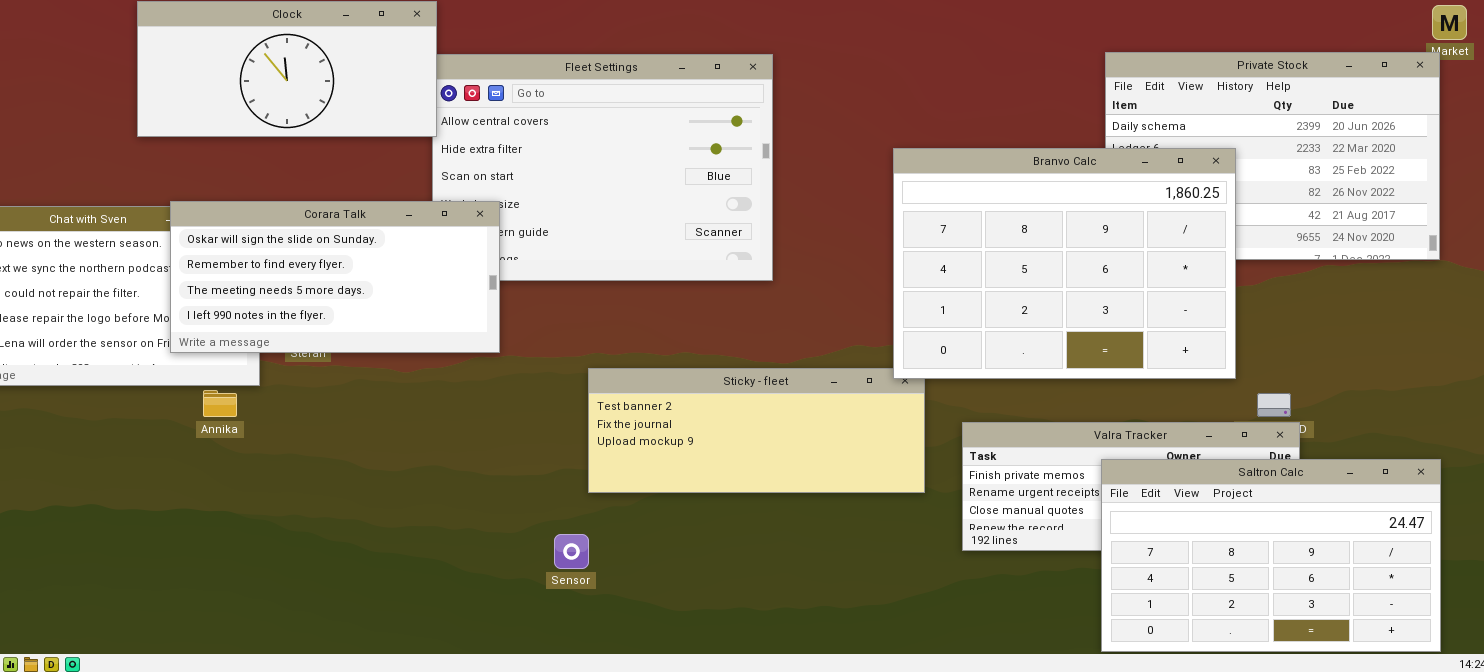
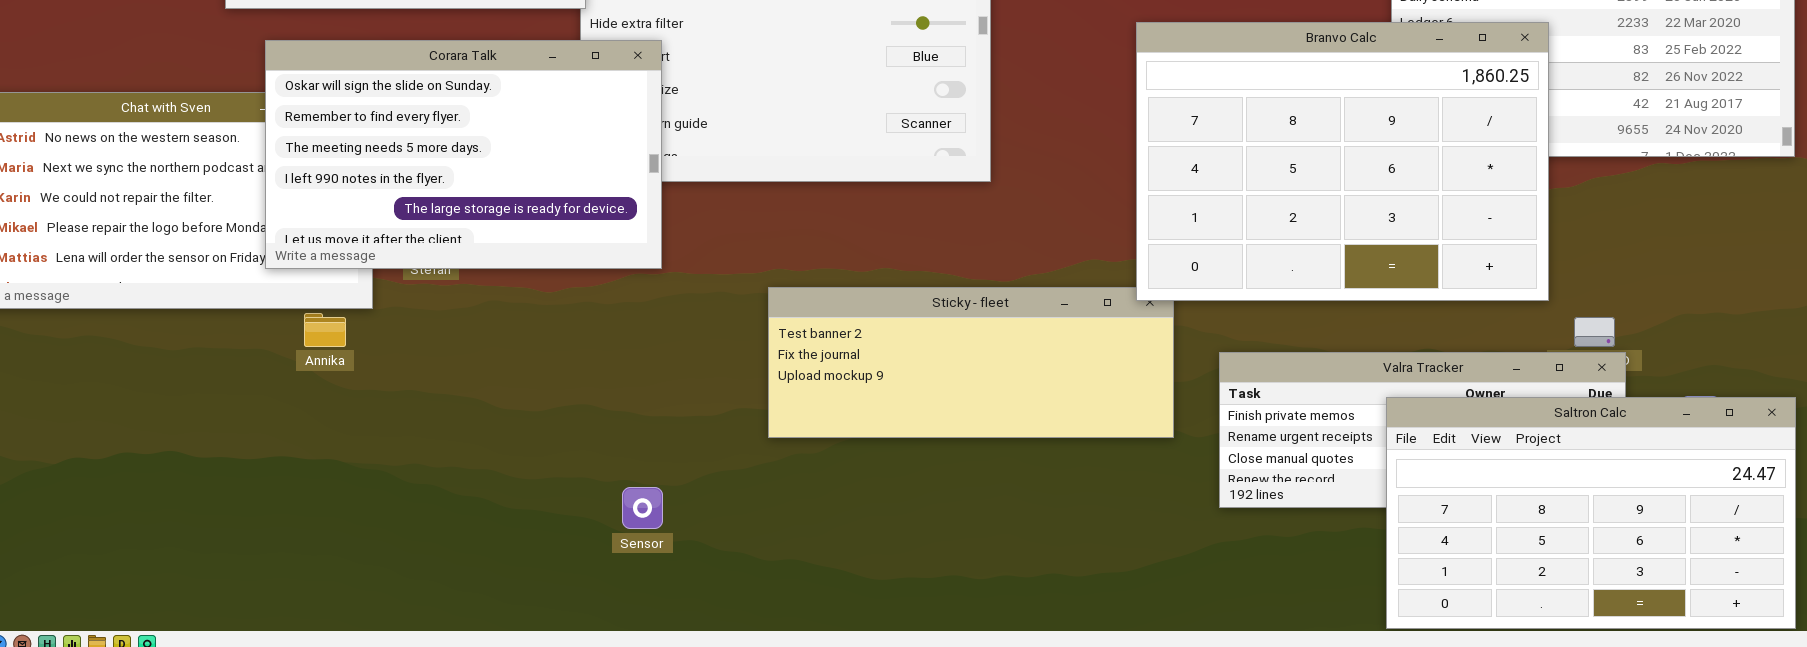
Corara Talk: [170,201,500,353] -> [265,40,662,269], resized
Sensor: [554,534,589,569] -> [622,487,663,529], moved

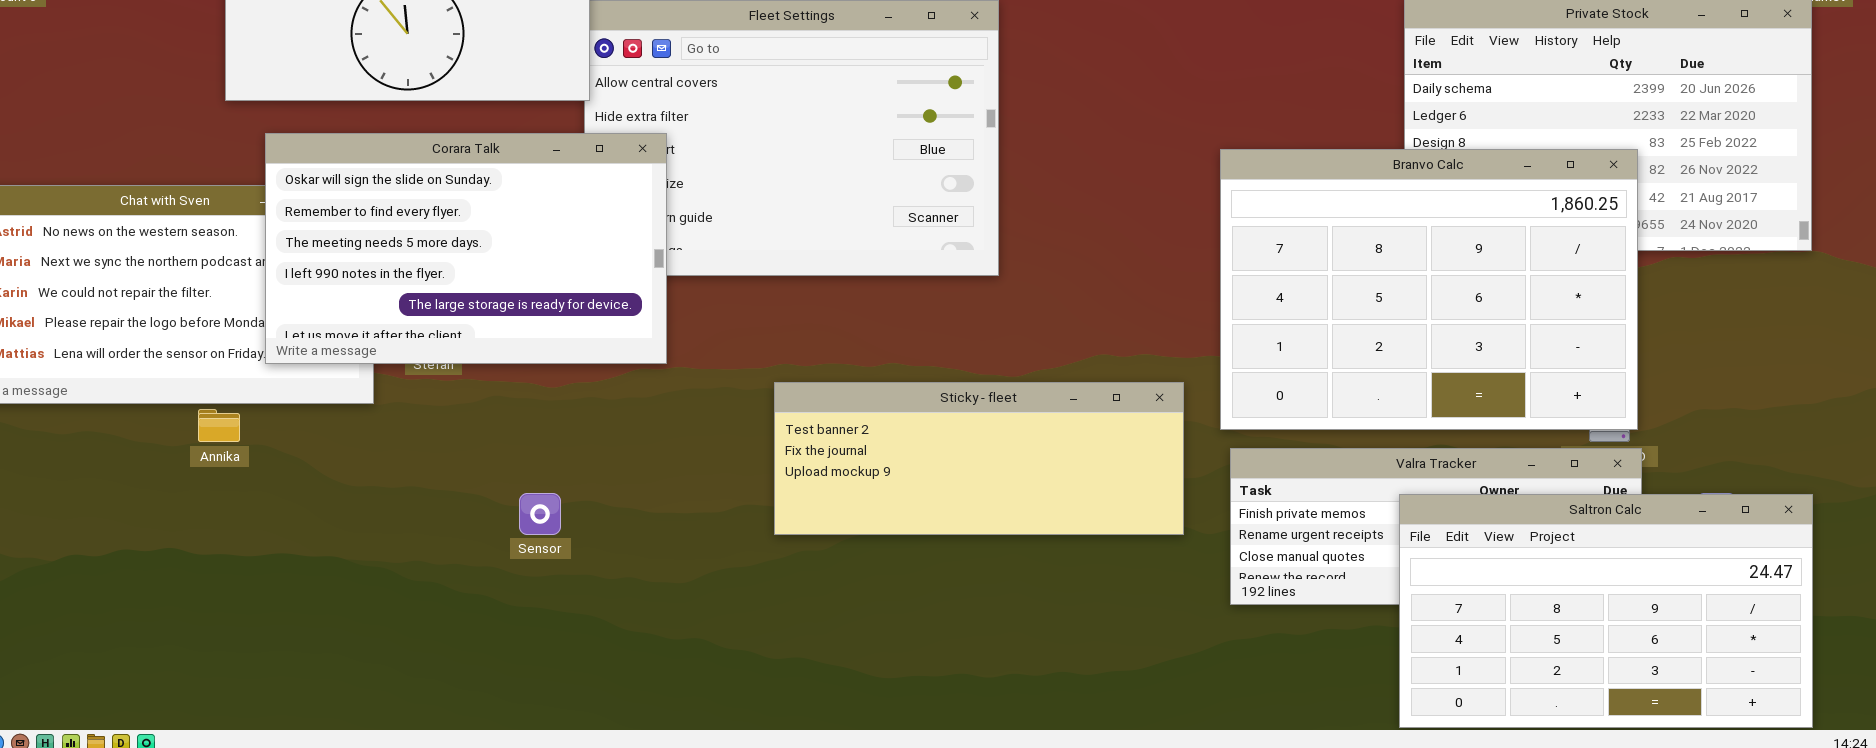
Branvo Calc: [1136,22,1549,301] -> [1220,149,1638,430], moved
Annika: [304,313,346,347] -> [198,409,240,442], moved
Sensor: [622,487,663,529] -> [519,493,561,535], moved

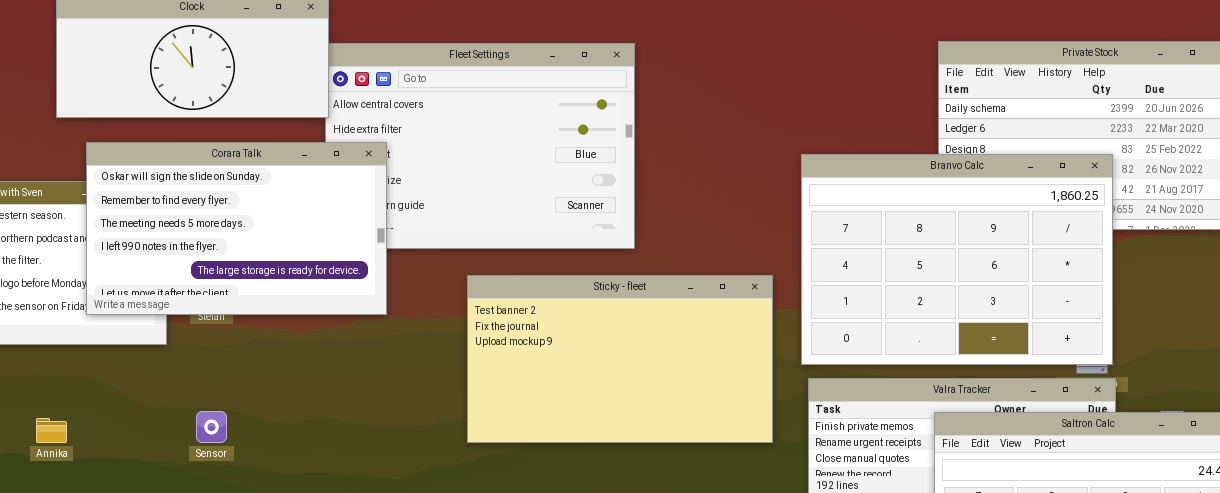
Sticky - fleet: [774,382,1184,535] -> [467,275,773,443], resized
Annika: [198,409,240,442] -> [36,418,67,443], moved
Sensor: [519,493,561,535] -> [196,411,227,443], moved

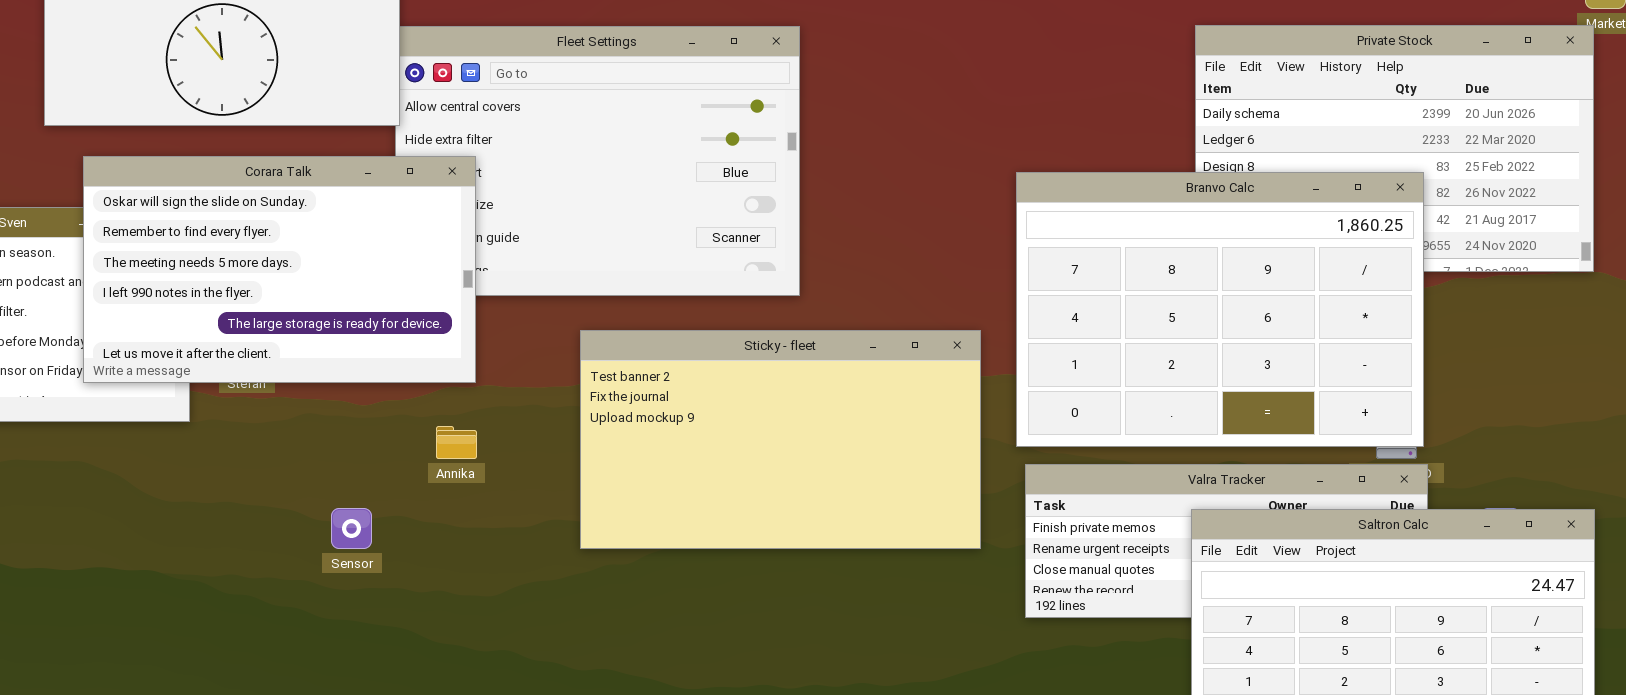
Sensor: [196,411,227,443] -> [331,508,372,549], moved
Annika: [36,418,67,443] -> [436,426,477,459], moved

